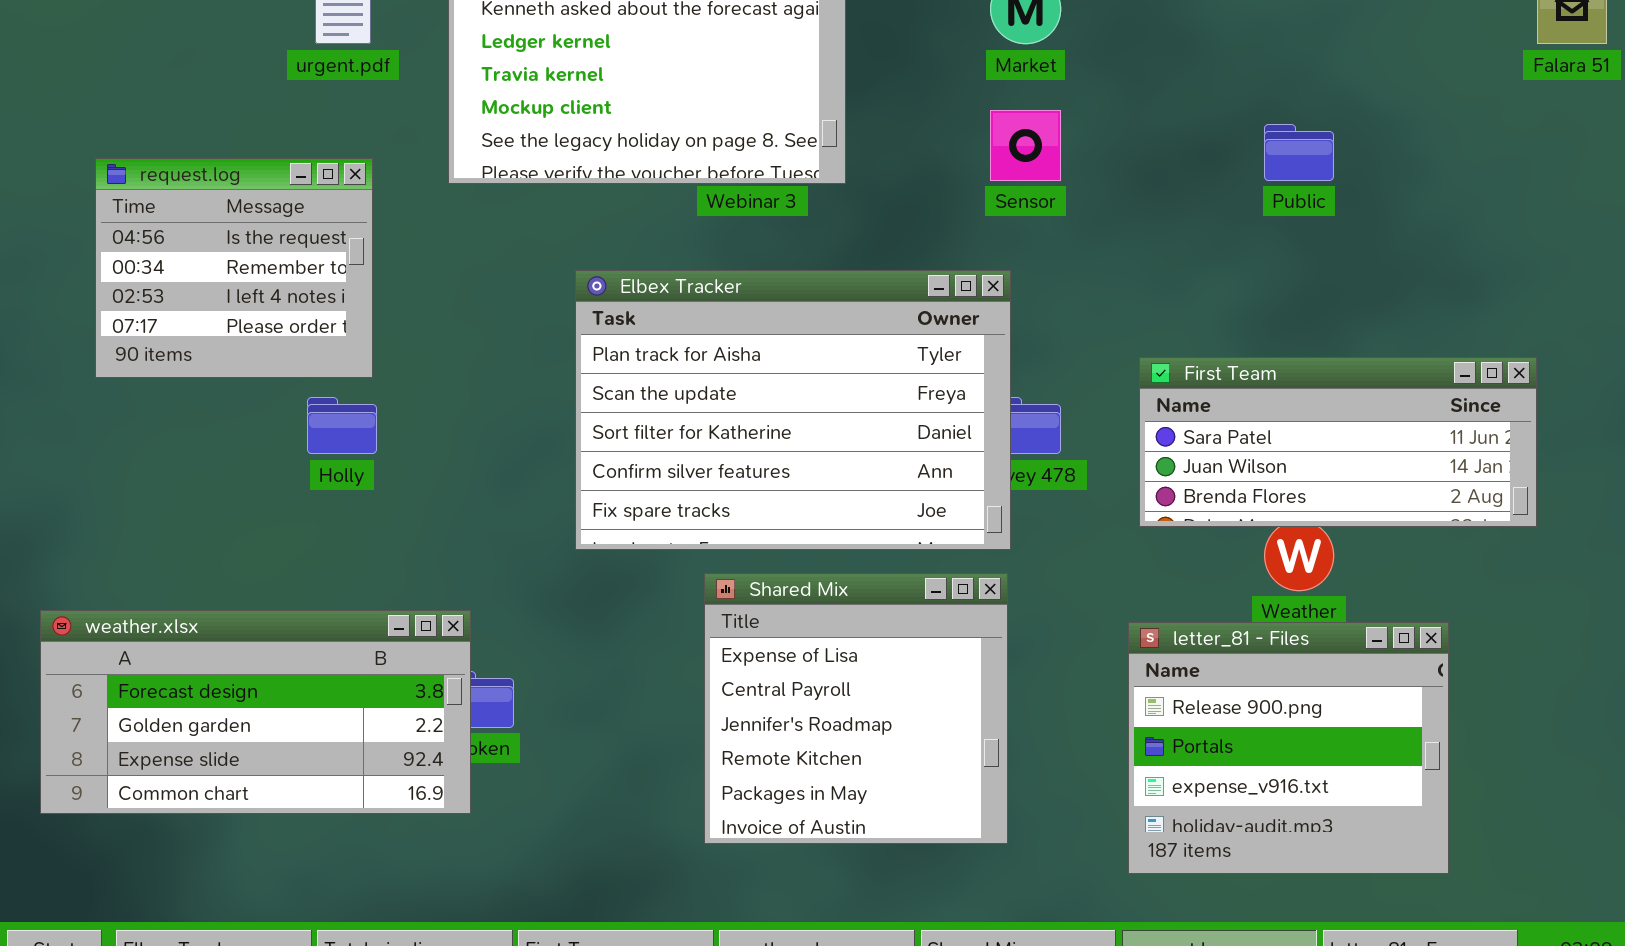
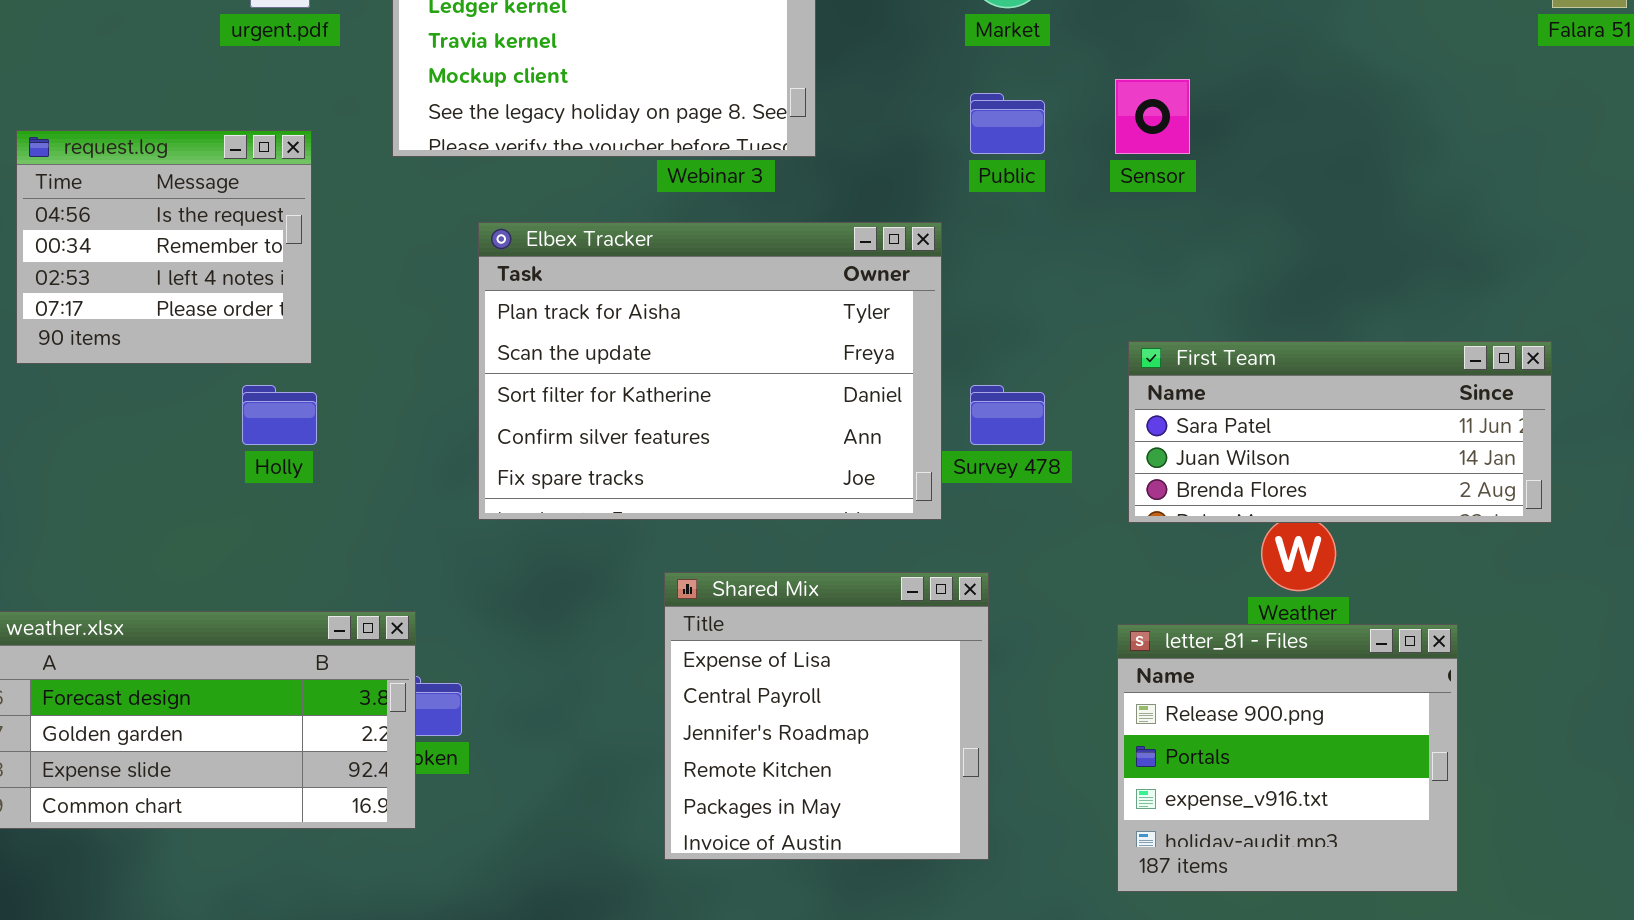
Sensor: [990,110,1061,181] -> [1115,79,1190,154], moved
Public: [1264,124,1334,181] -> [970,93,1045,154], moved
Elbex Tracker: [575,270,1011,550] -> [478,222,942,520], moved

